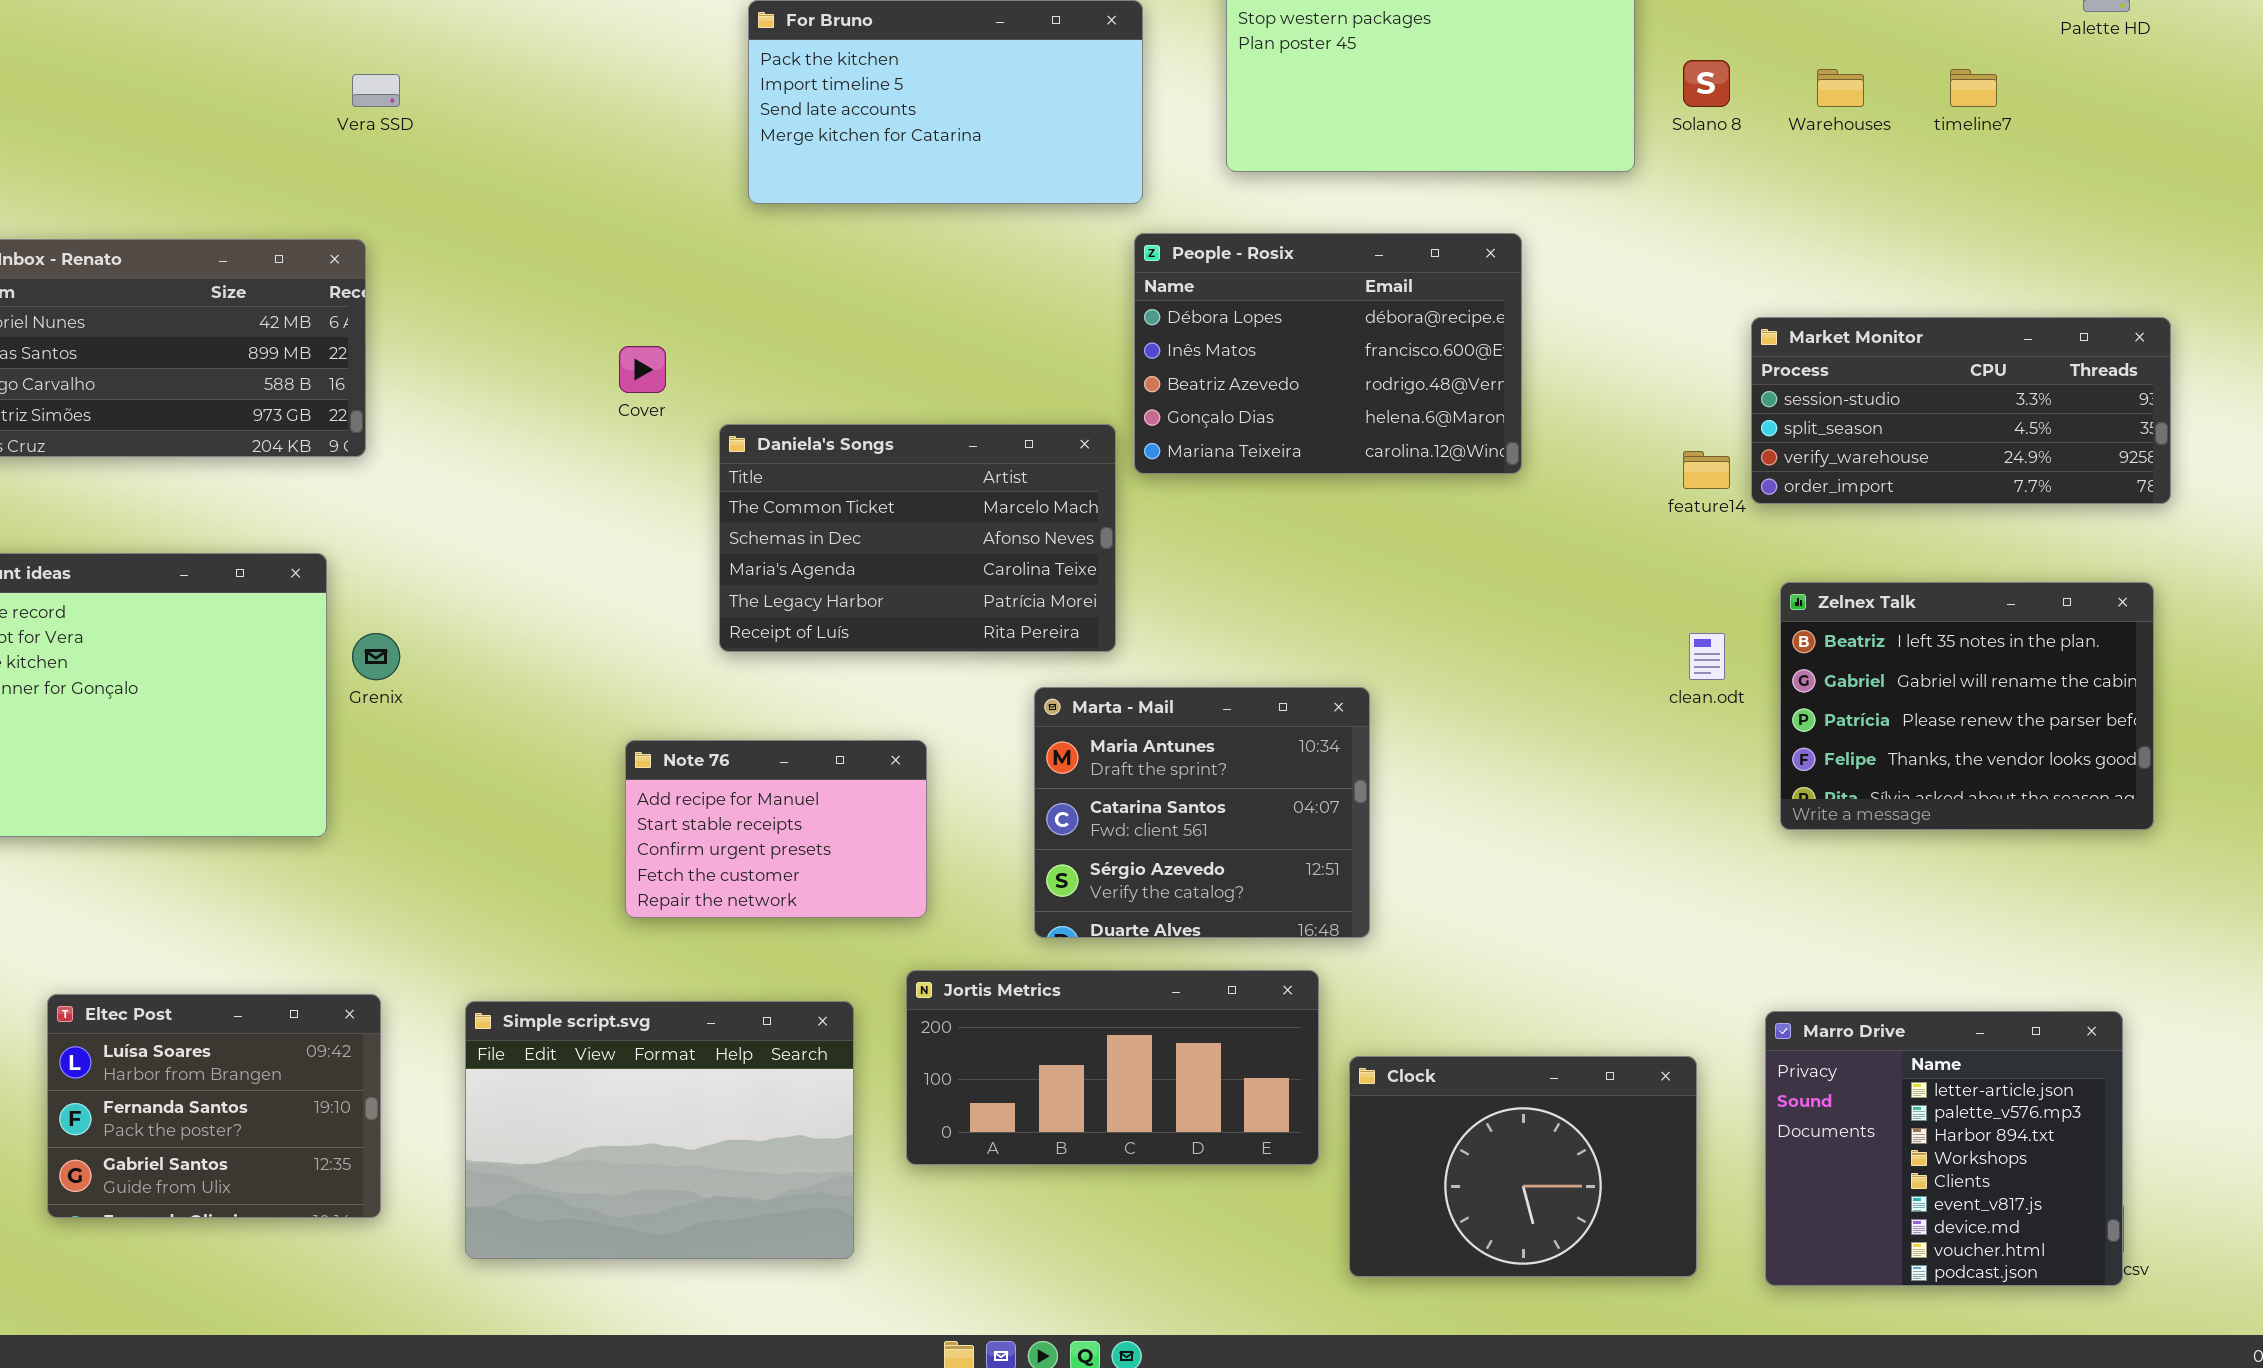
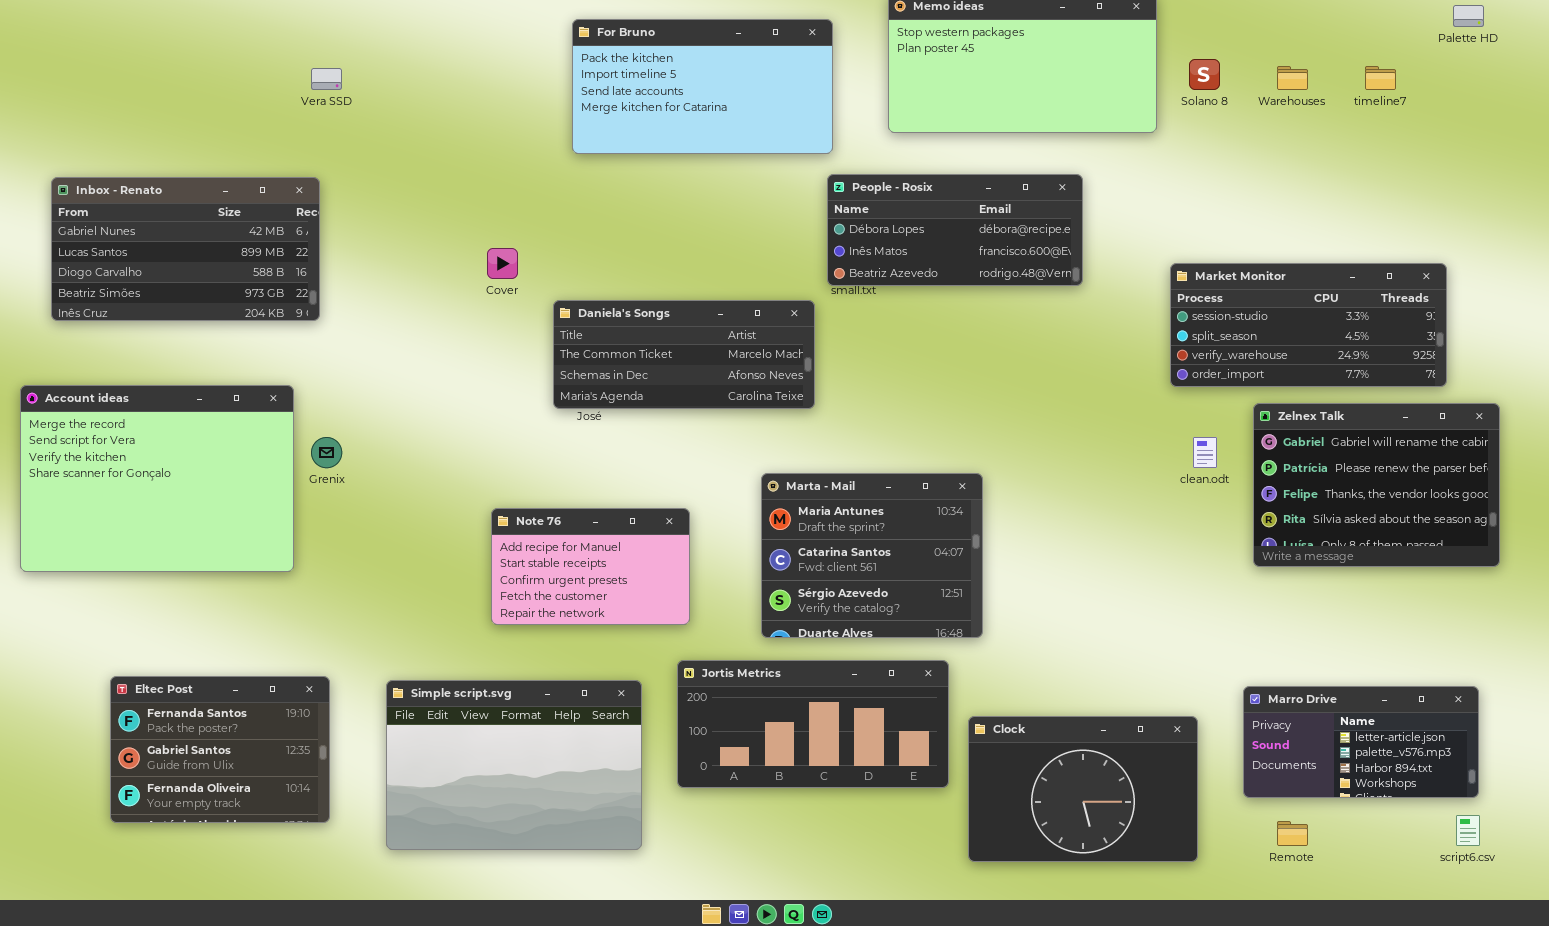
People - Rosix: [1134,233,1522,474] -> [827,174,1083,286], resized
Market Monitor: [1751,317,2171,504] -> [1170,263,1447,387], moved
Daniela's Songs: [719,424,1116,652] -> [553,300,815,409], resized
Zelnex Talk: [1780,582,2154,830] -> [1253,403,1500,567], scrolled down 1 row
Eltec Post: [47,994,381,1218] -> [110,676,330,823], scrolled down 1 row
Marro Drive: [1765,1011,2123,1286] -> [1243,686,1479,798], resized

